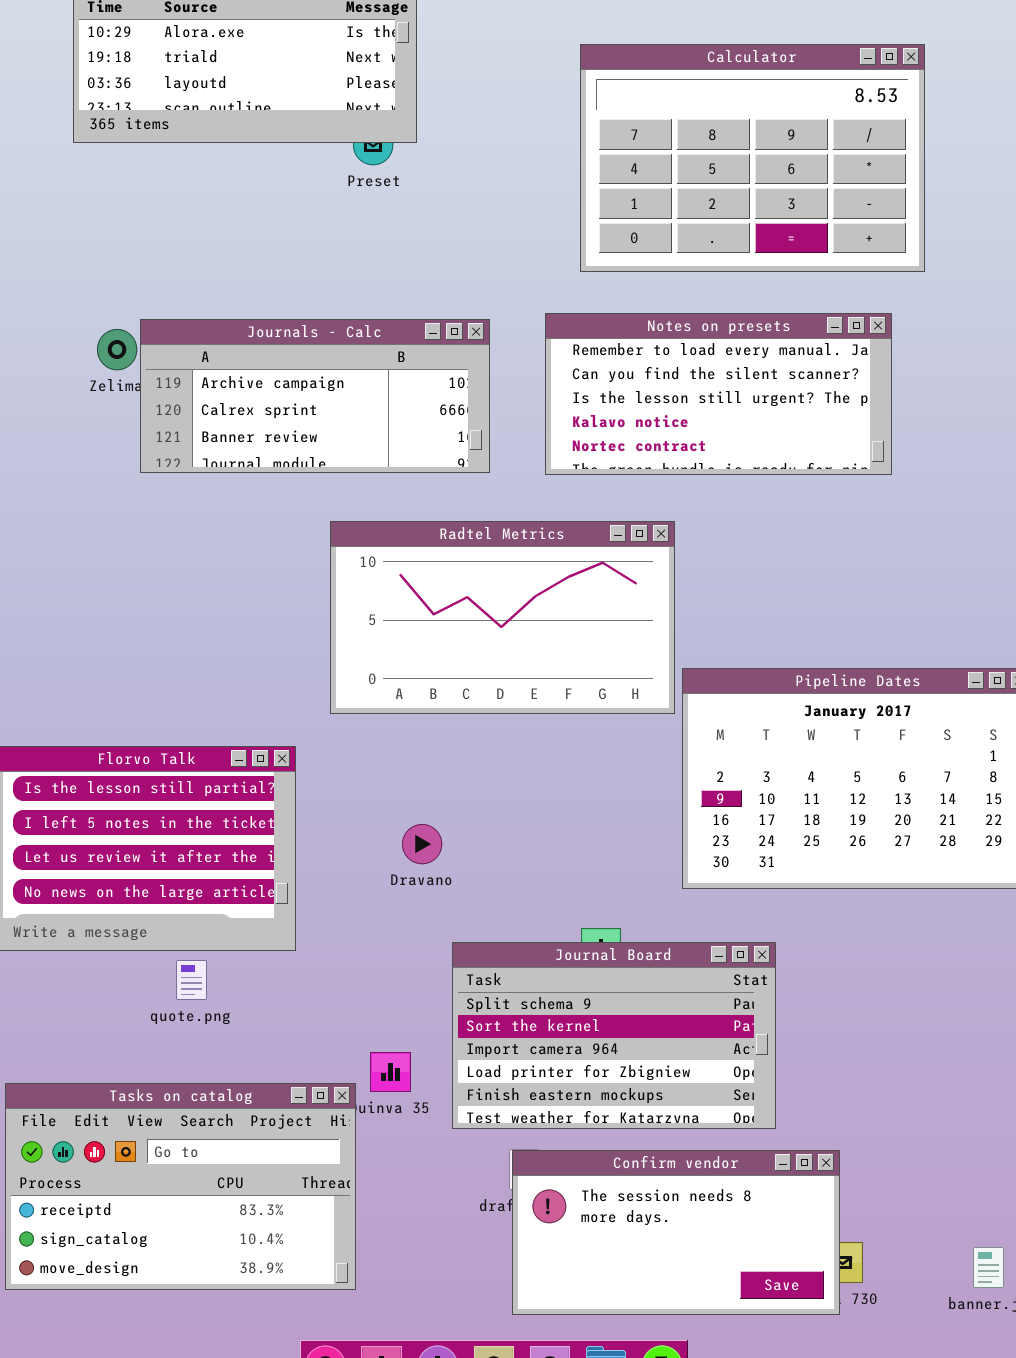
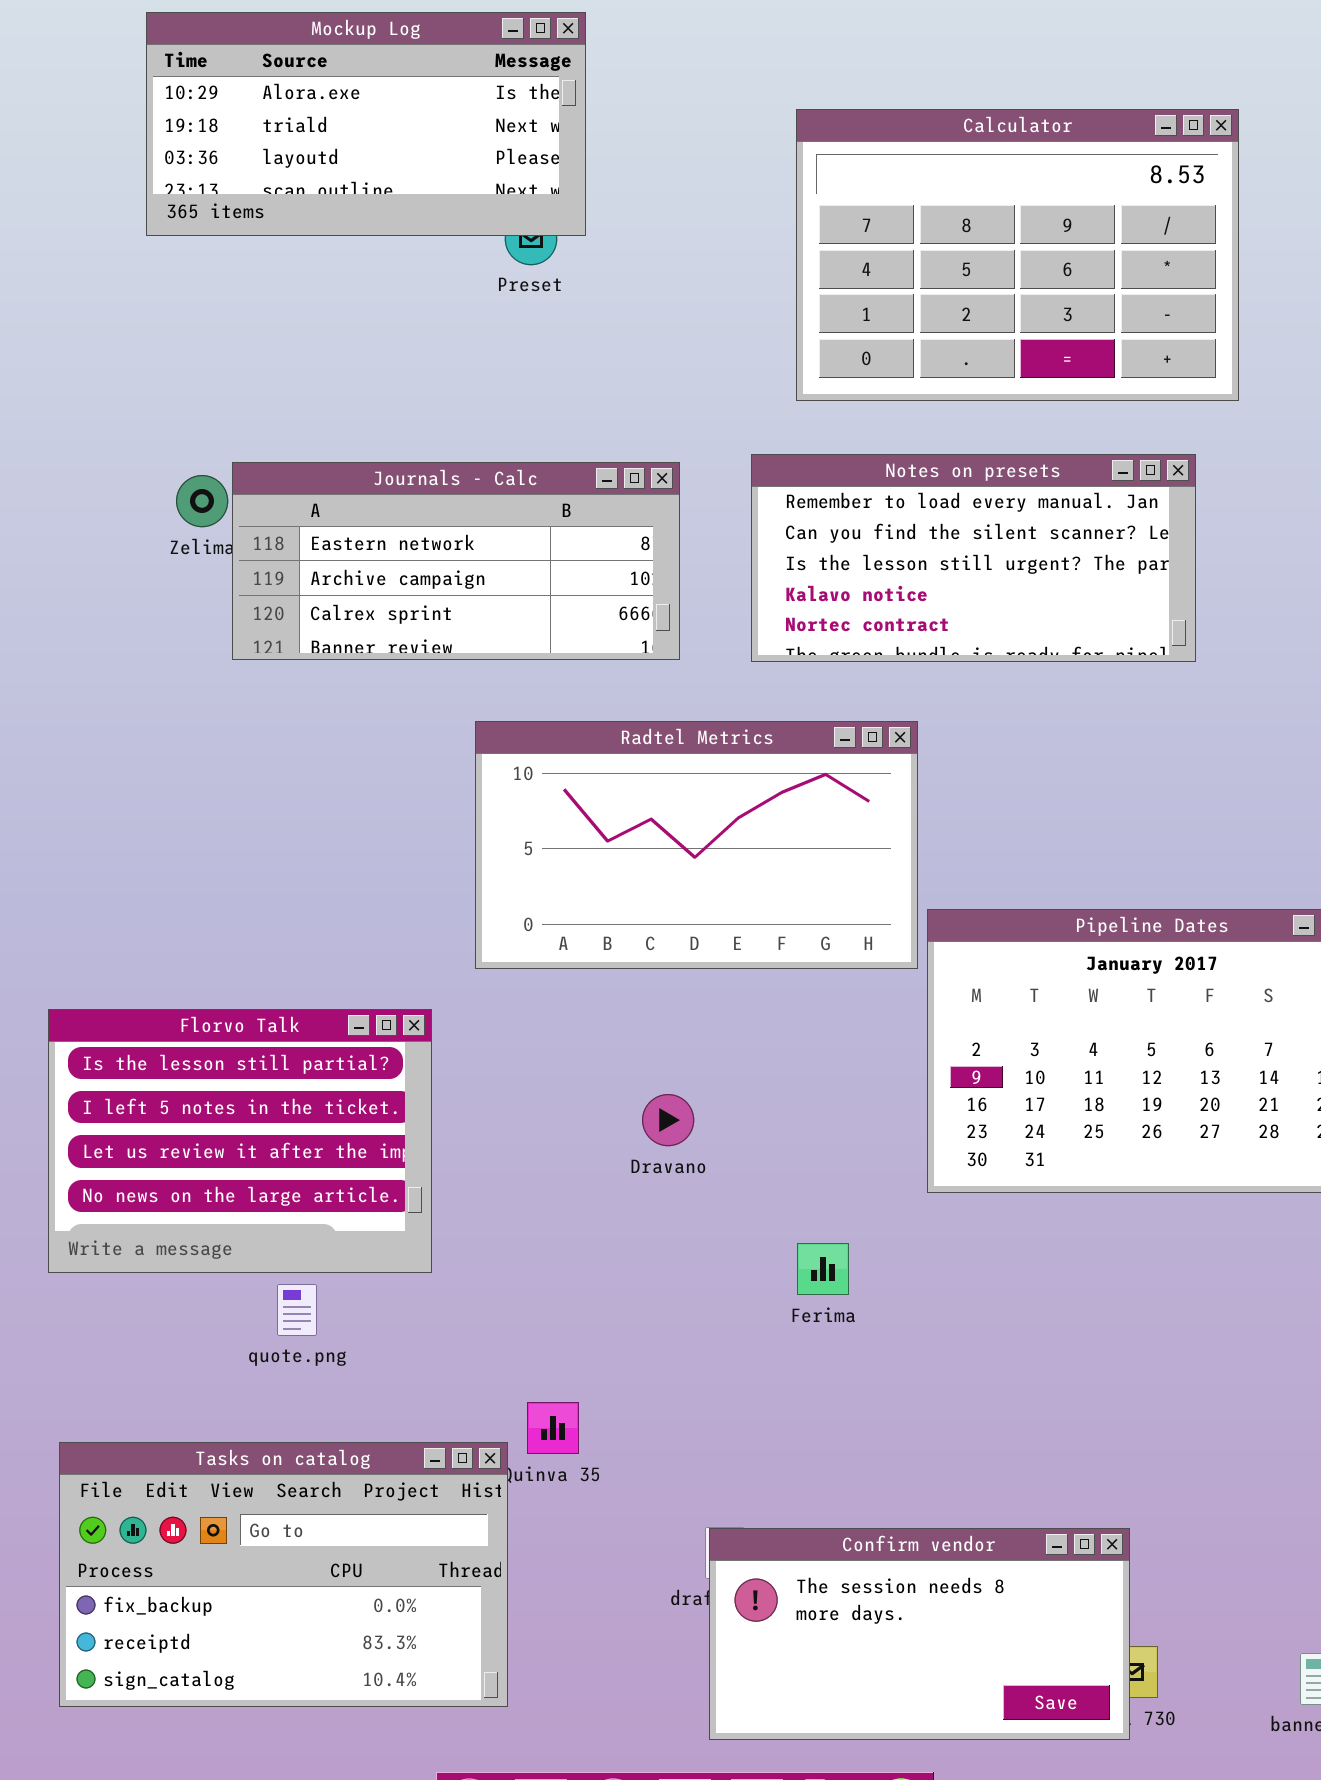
Journals - Calc: [140,319,490,473] -> [232,462,680,660], scrolled up 1 row
Dravano: [402,824,442,864] -> [642,1094,694,1146], moved
Journal Board: [452,942,776,1129] -> none, closed
Tasks on catalog: [5,1083,356,1290] -> [59,1442,508,1707], scrolled up 1 row

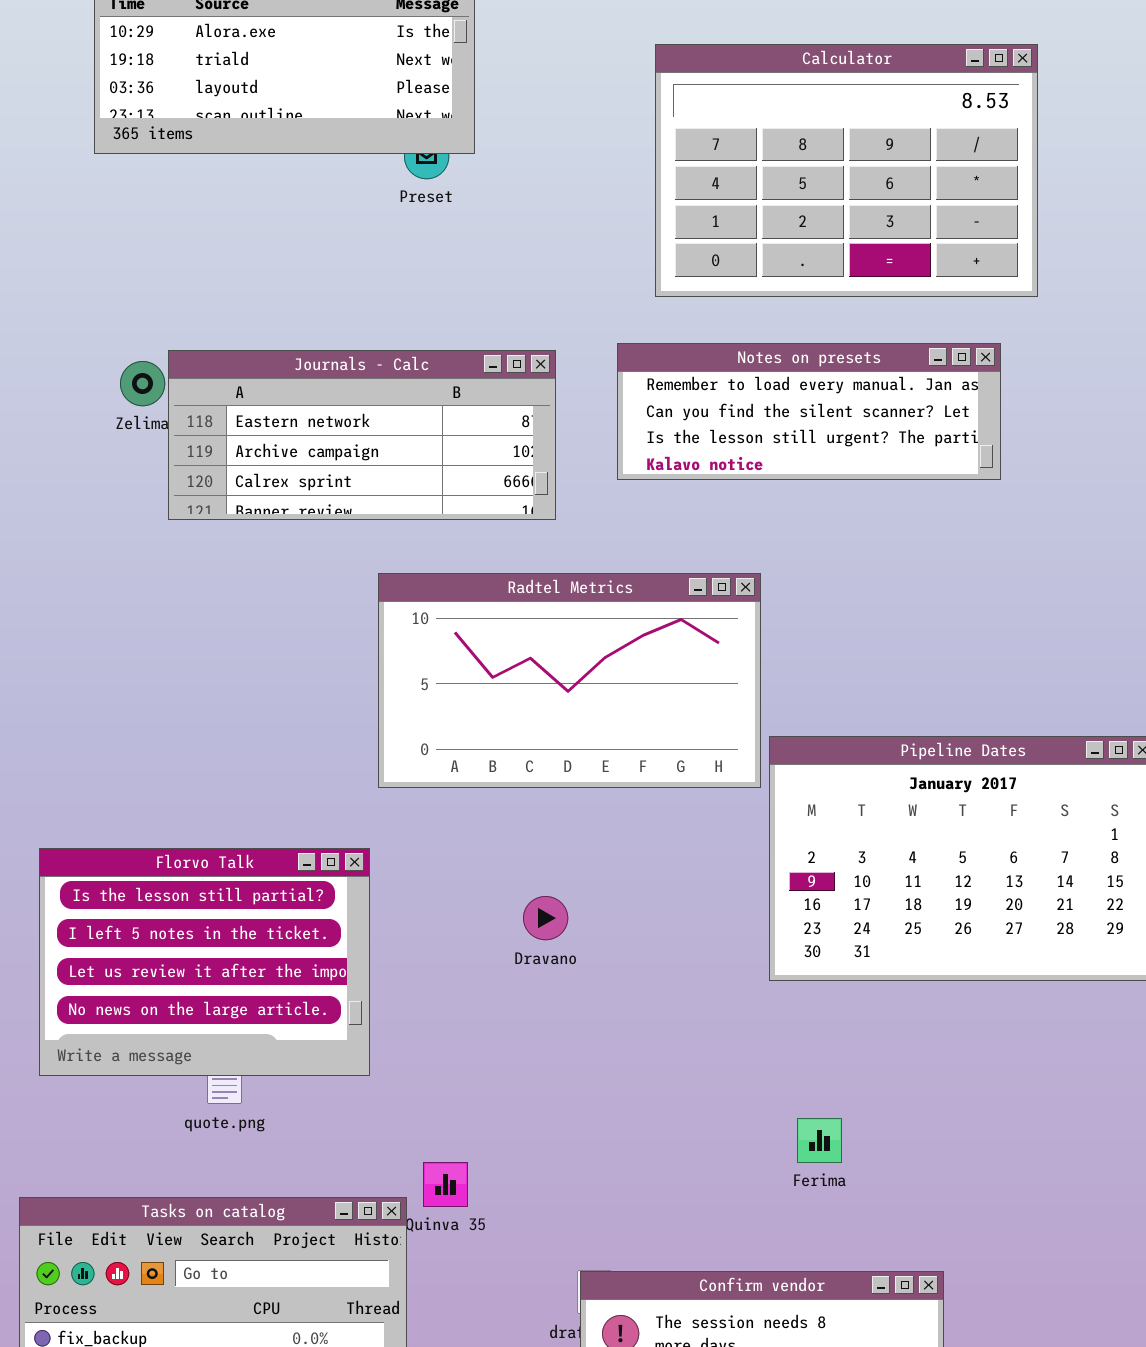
Notes on presets: [751,454,1196,662] -> [617,343,1001,480], resized
Florvo Talk: [48,1009,432,1273] -> [39,848,370,1076], moved
Ferima: [797,1243,849,1295] -> [797,1118,842,1163], moved

